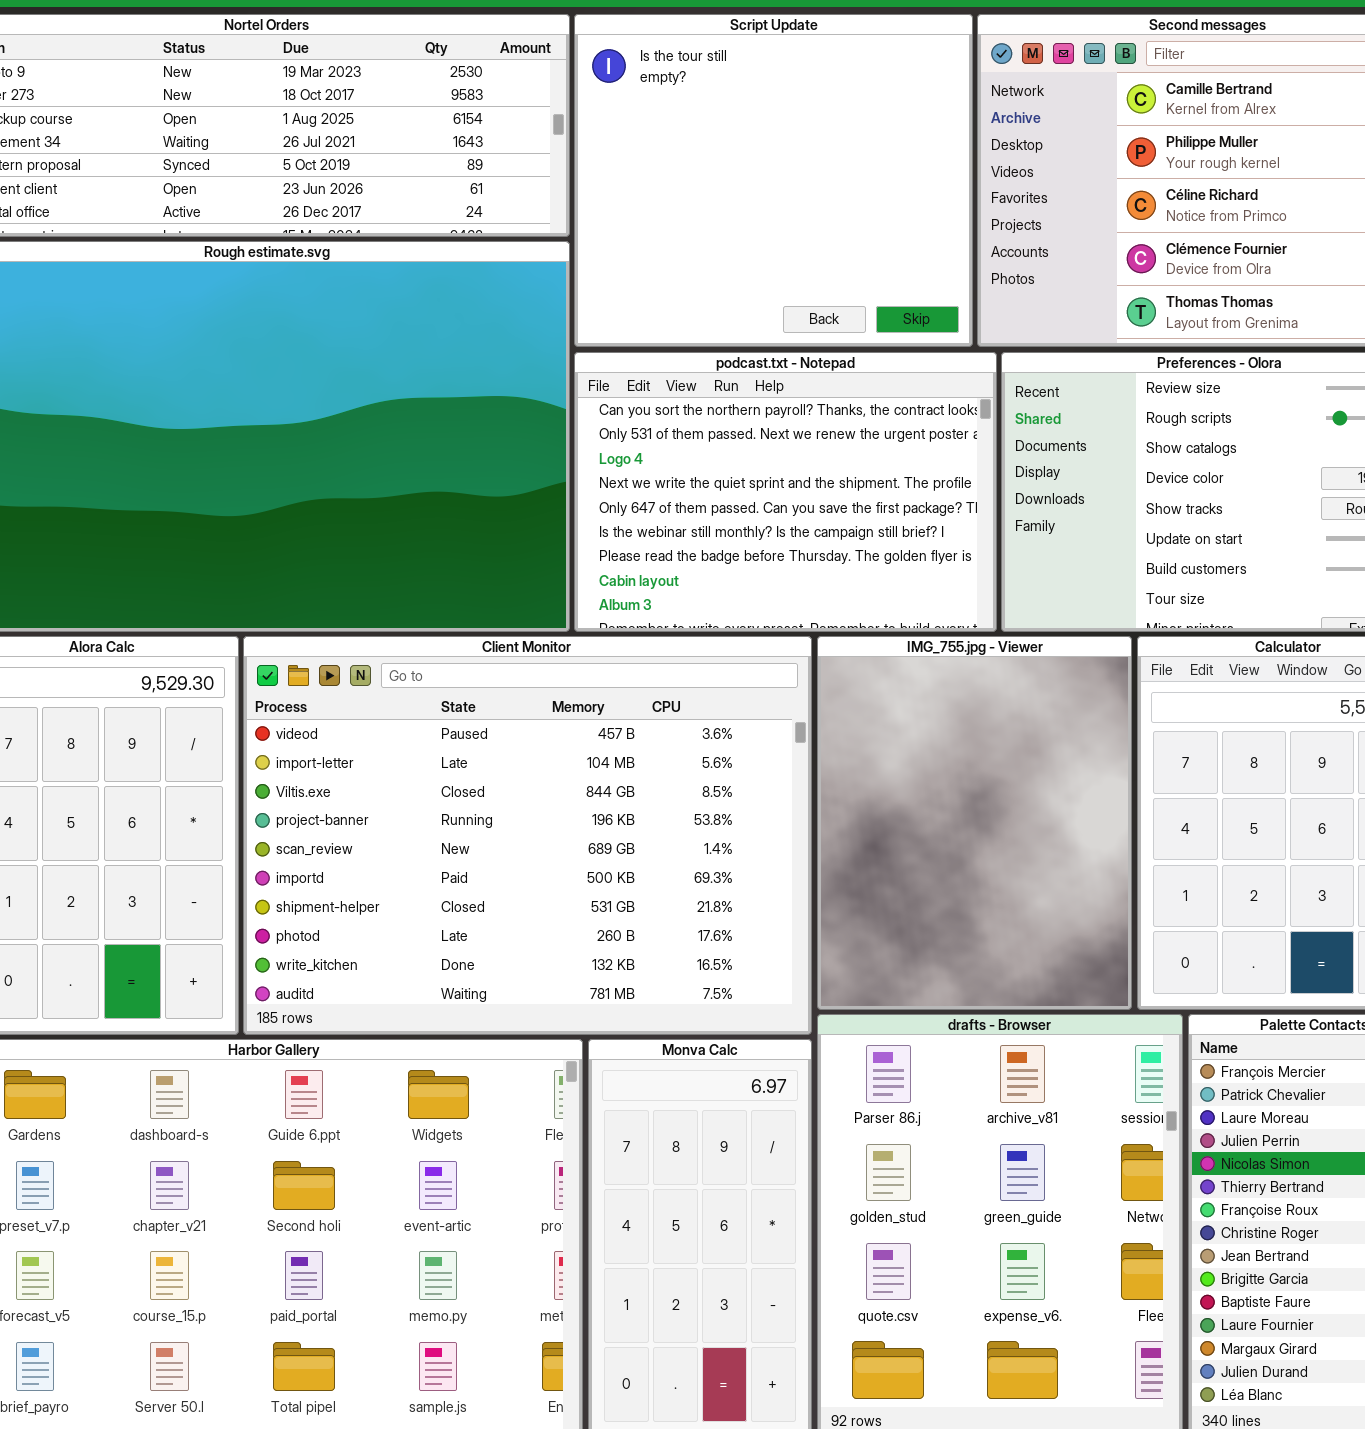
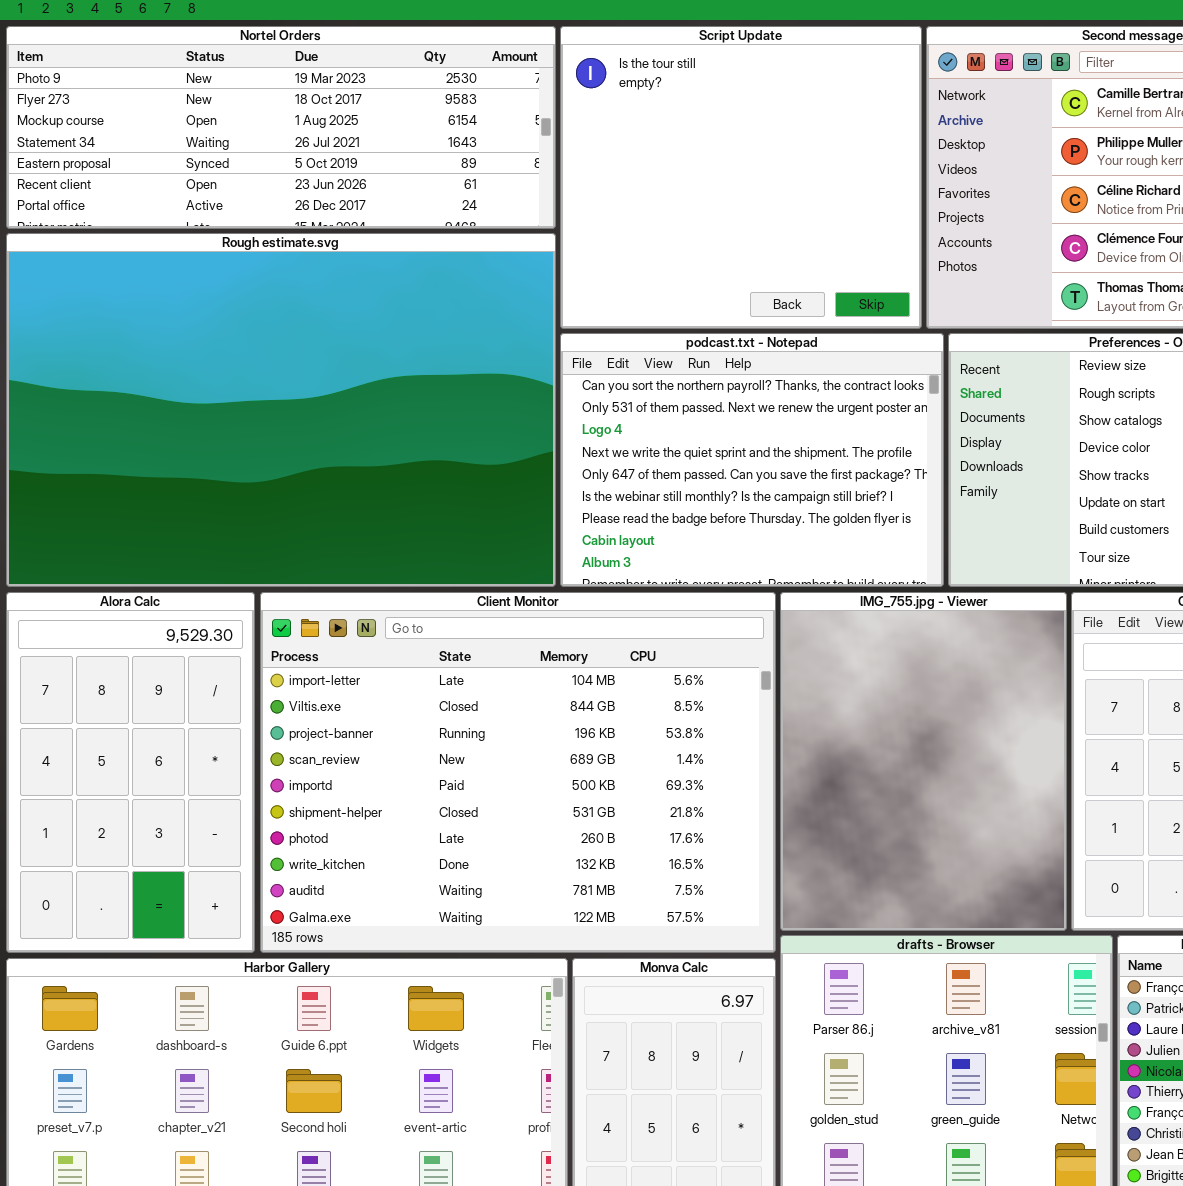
Client Monitor: [243,636,812,1035] -> [260,592,776,953], scrolled down 1 row

